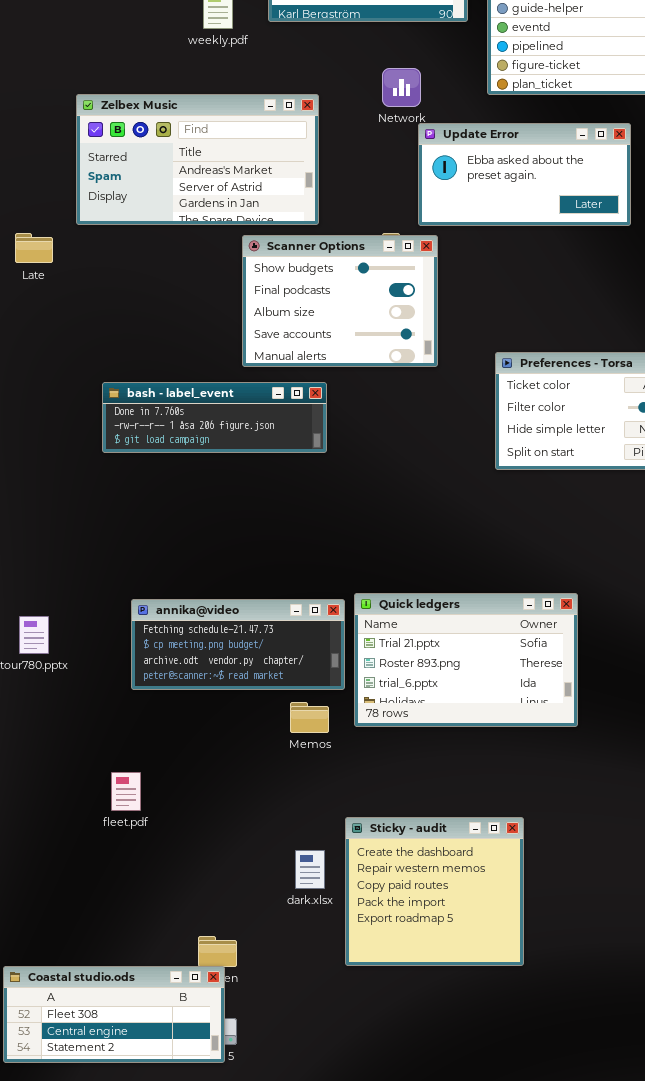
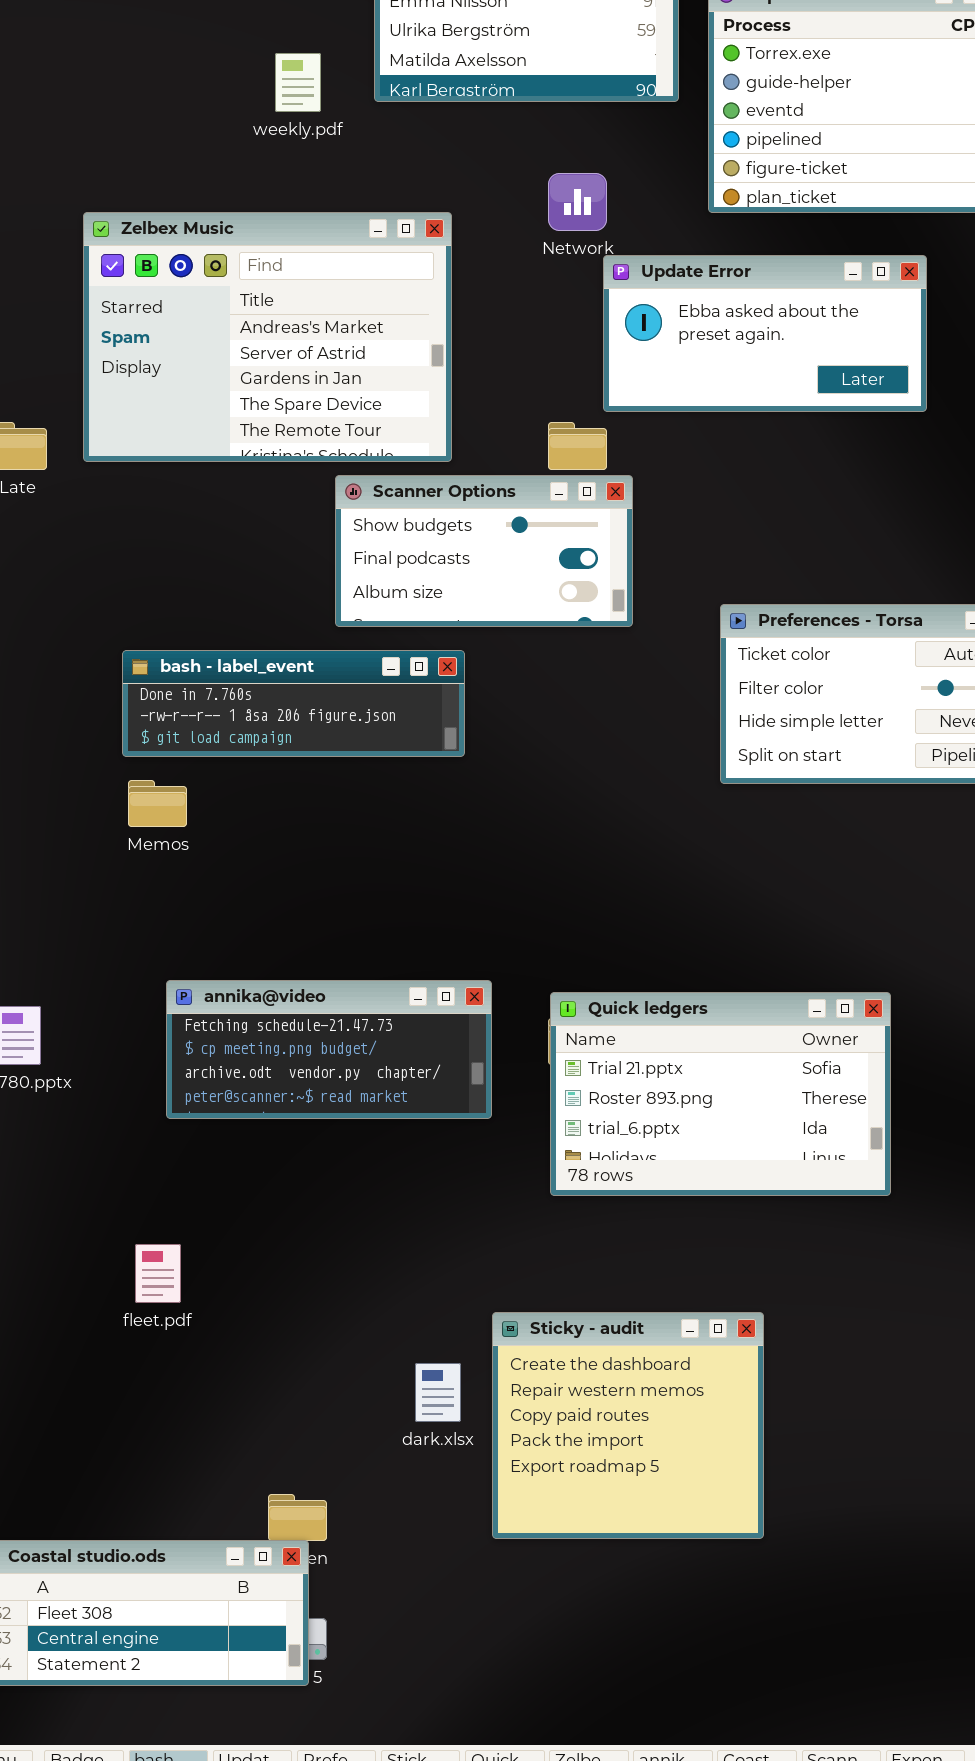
Zelbex Music: [76,94,319,225] -> [83,212,452,462], resized
Scanner Options: [242,235,438,367] -> [335,475,633,627], resized
Quick ledgers: [354,593,578,727] -> [550,992,891,1196], moved
Memos: [290,702,329,733] -> [128,780,187,827], moved

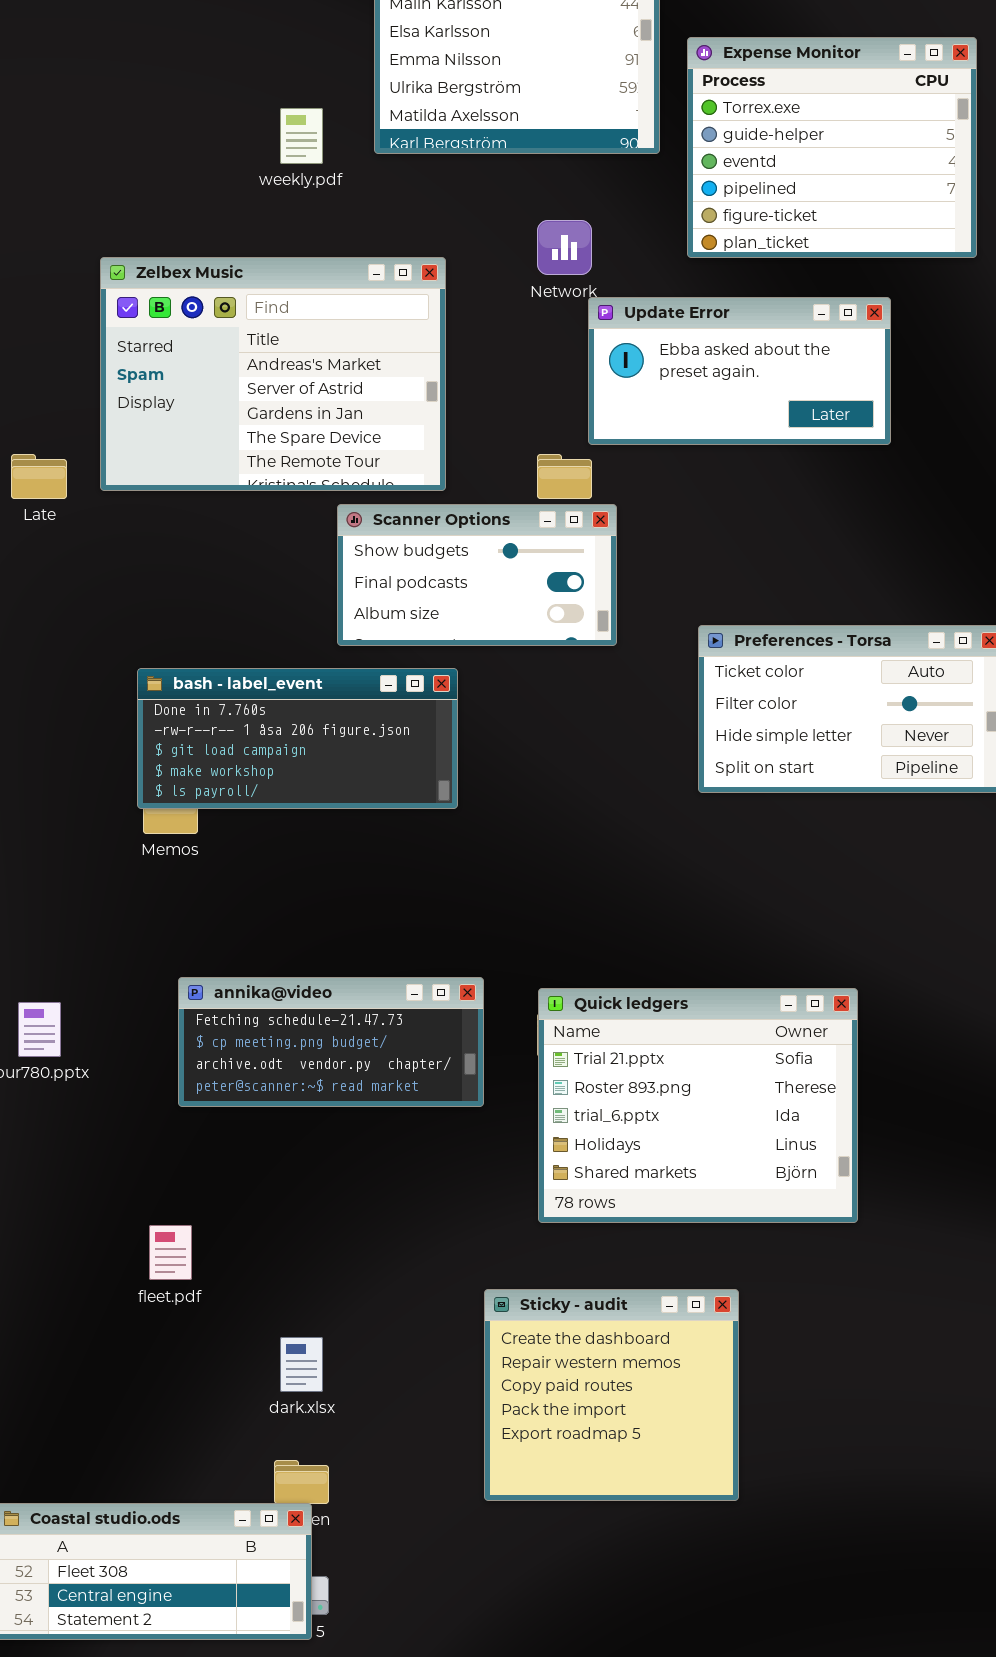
bash - label_event: [122,650,465,757] -> [137,668,458,809], resized
Quick ledgers: [550,992,891,1196] -> [538,988,858,1223], resized
dark.xlsx: [415,1363,461,1422] -> [280,1337,323,1392], moved

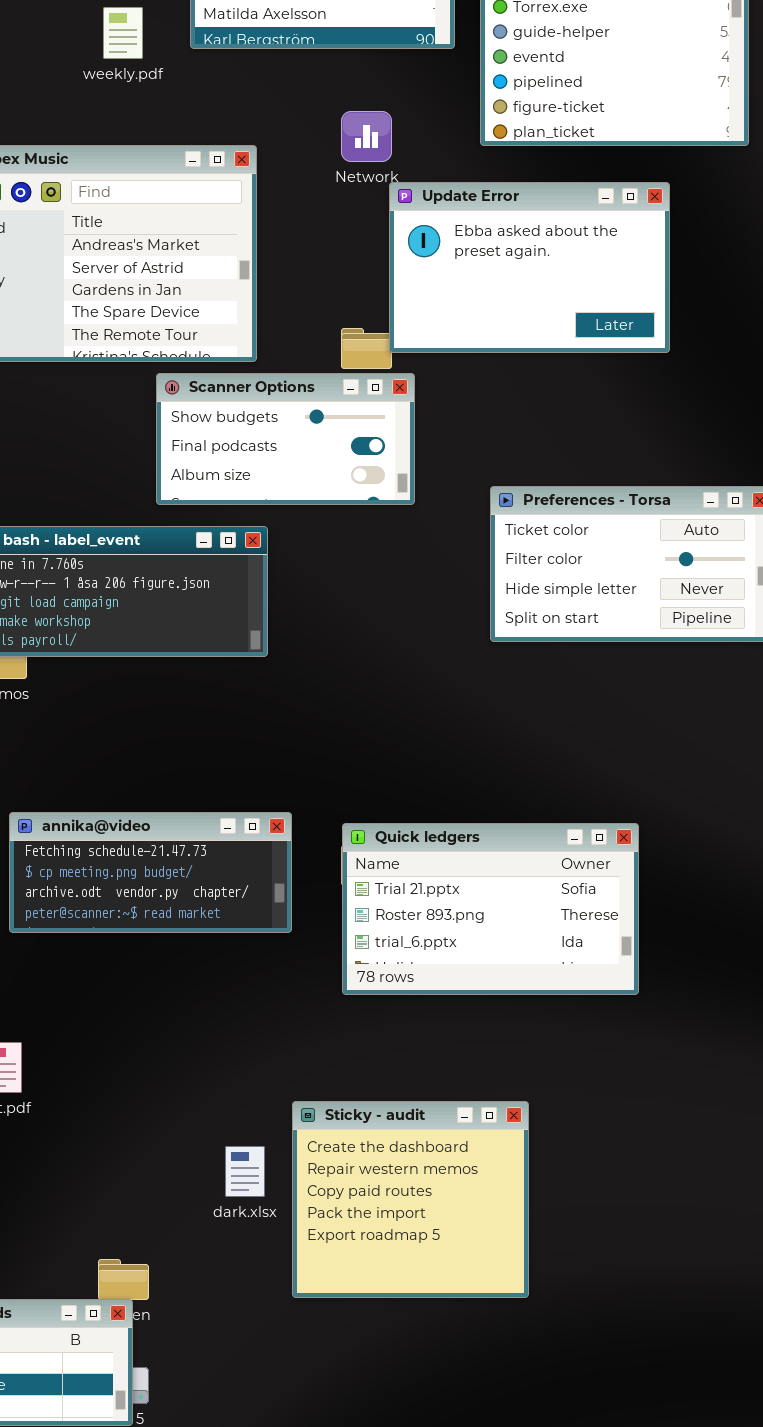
Update Error: [588,297,891,445] -> [389,182,670,353], resized
Quick ledgers: [538,988,858,1223] -> [342,823,639,995], resized
dark.xlsx: [280,1337,323,1392] -> [225,1146,265,1197], moved

